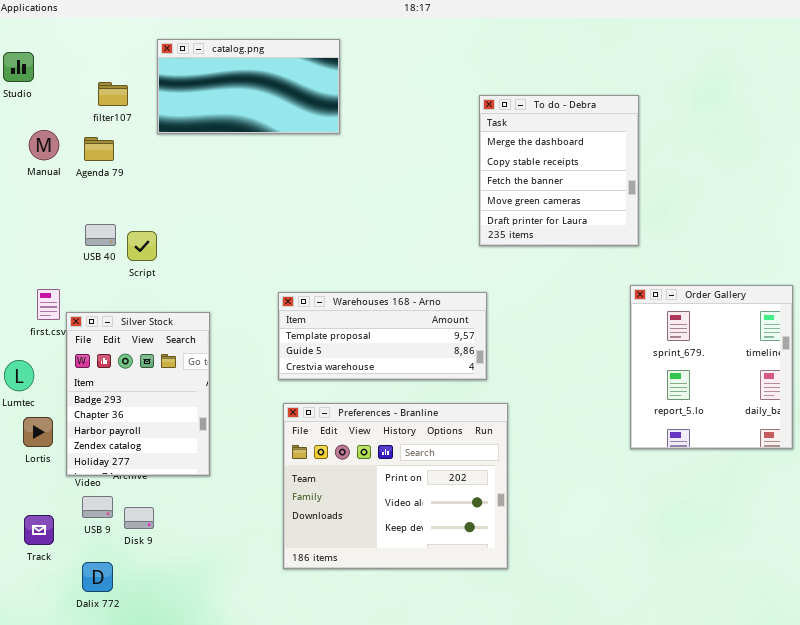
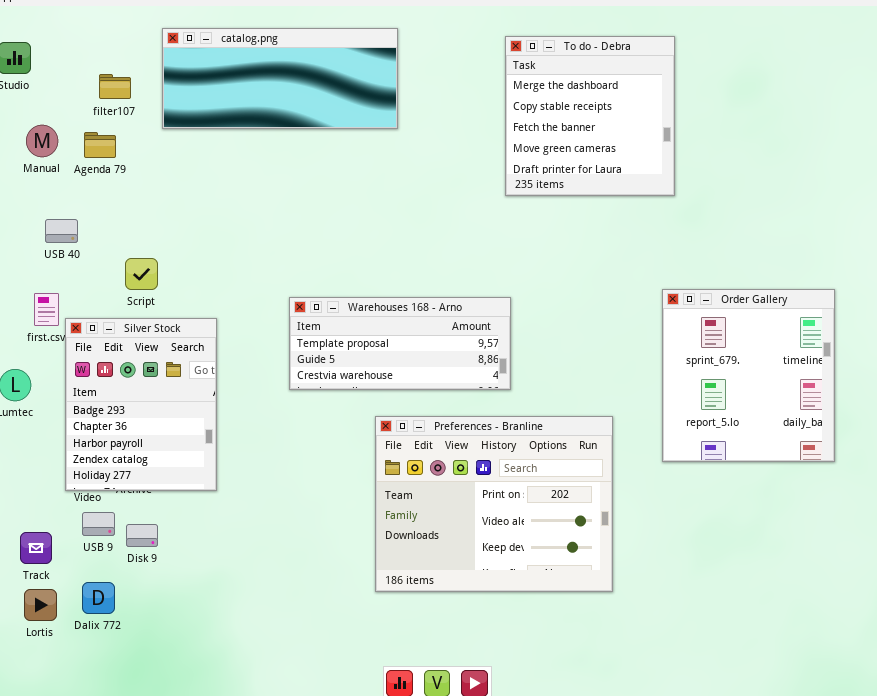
catalog.png: [157,39,340,134] -> [162,28,398,129], resized
To do - Debra: [479,95,639,246] -> [505,36,675,196], moved
USB 40: [85,224,116,246] -> [45,219,78,243], moved
Script: [127,231,157,261] -> [125,258,158,290], moved
Preferences - Branline: [283,403,508,569] -> [375,416,613,592], moved
Lortis: [23,417,53,447] -> [24,589,57,621], moved

